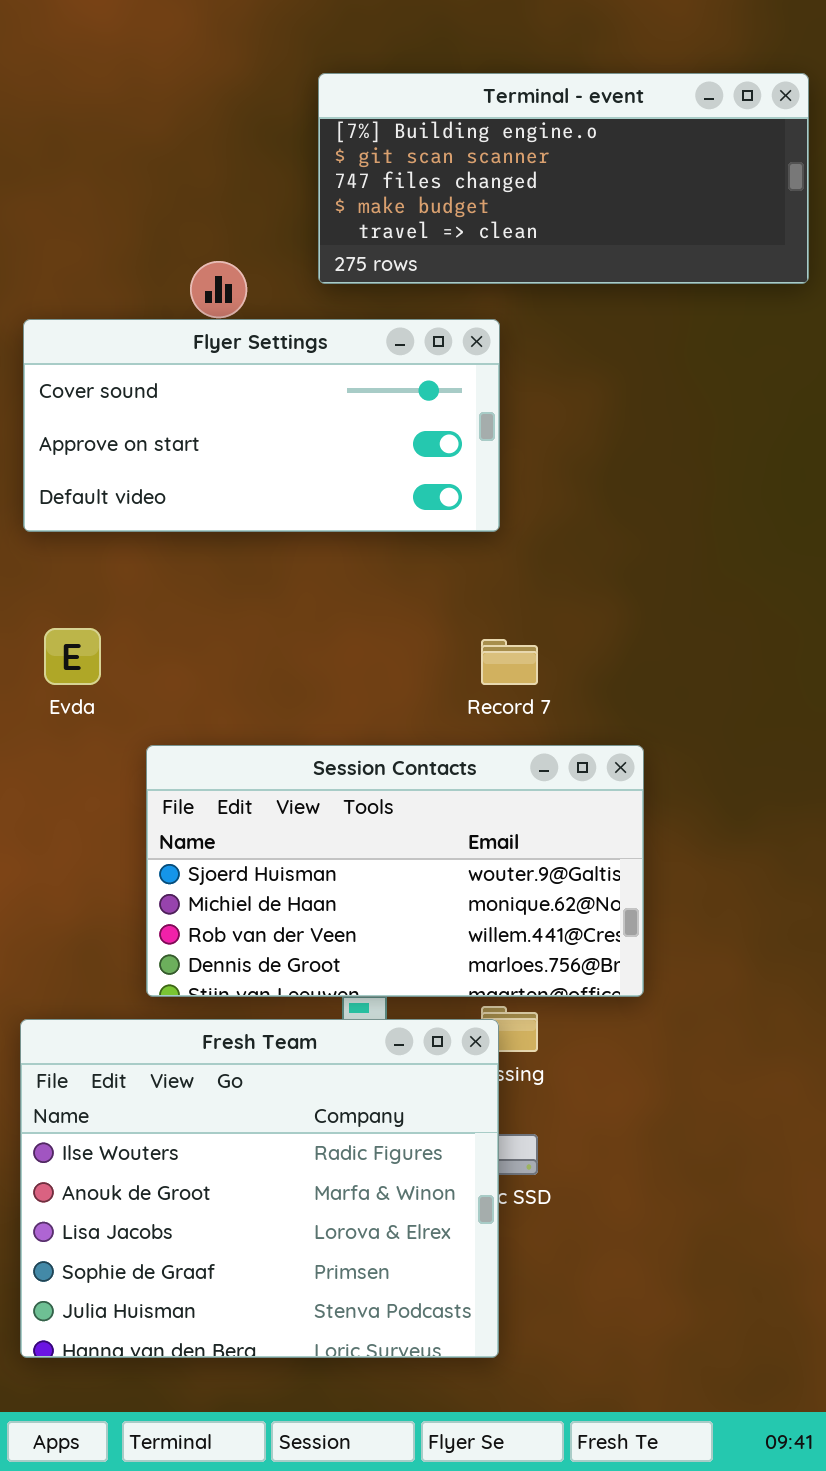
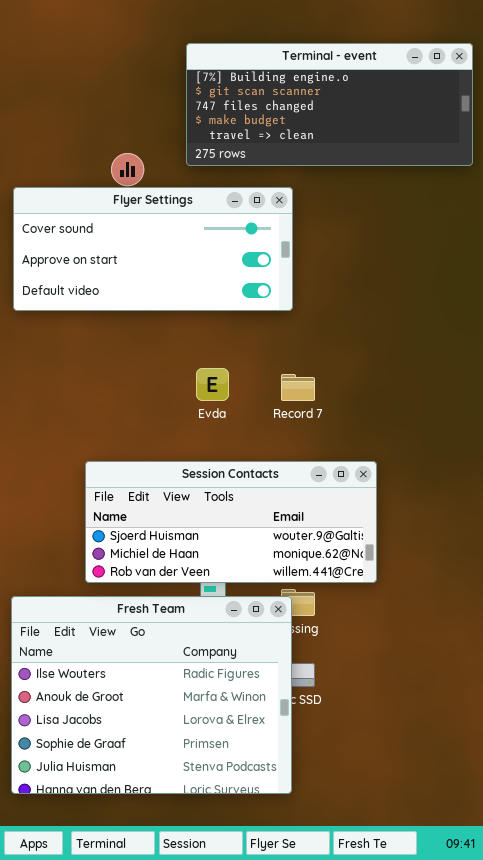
Evda: [44,628,101,685] -> [196,368,229,401], moved
Session Contacts: [146,745,644,997] -> [85,461,377,583], resized

